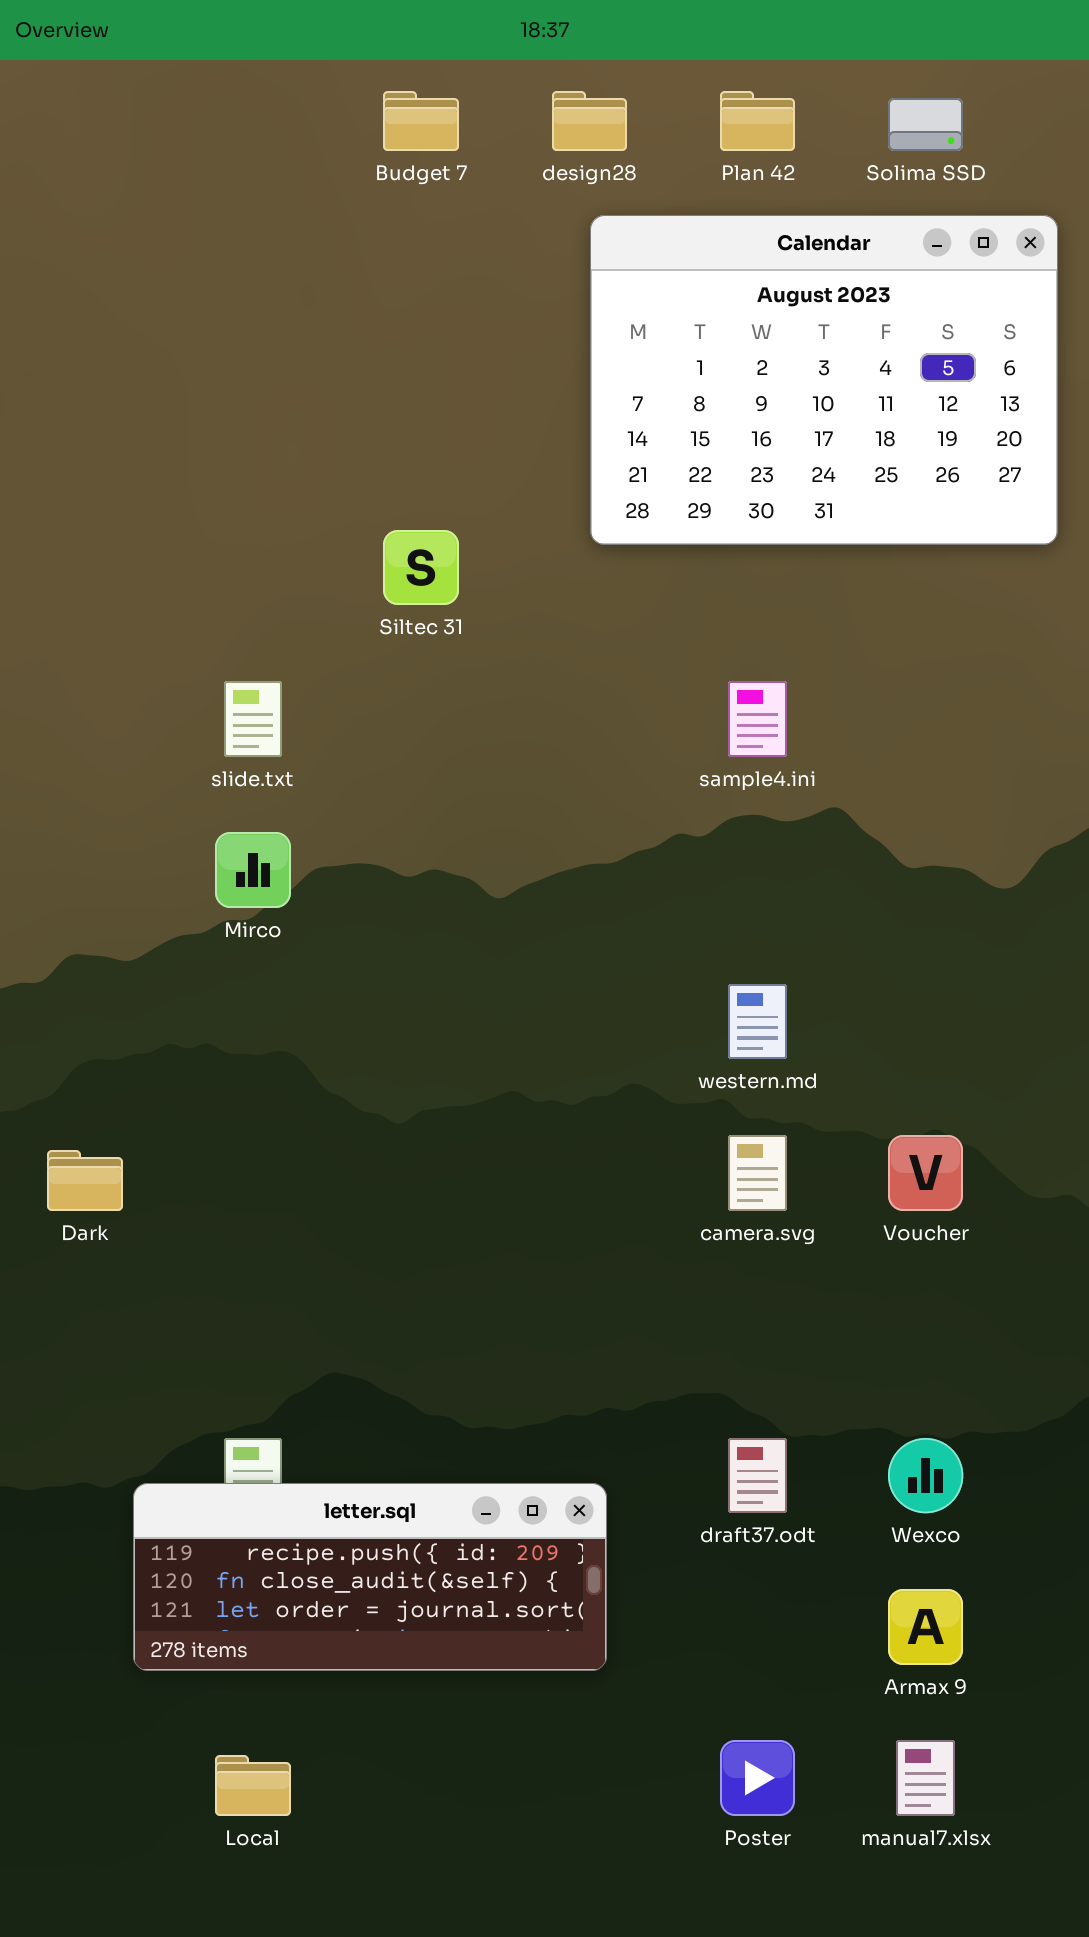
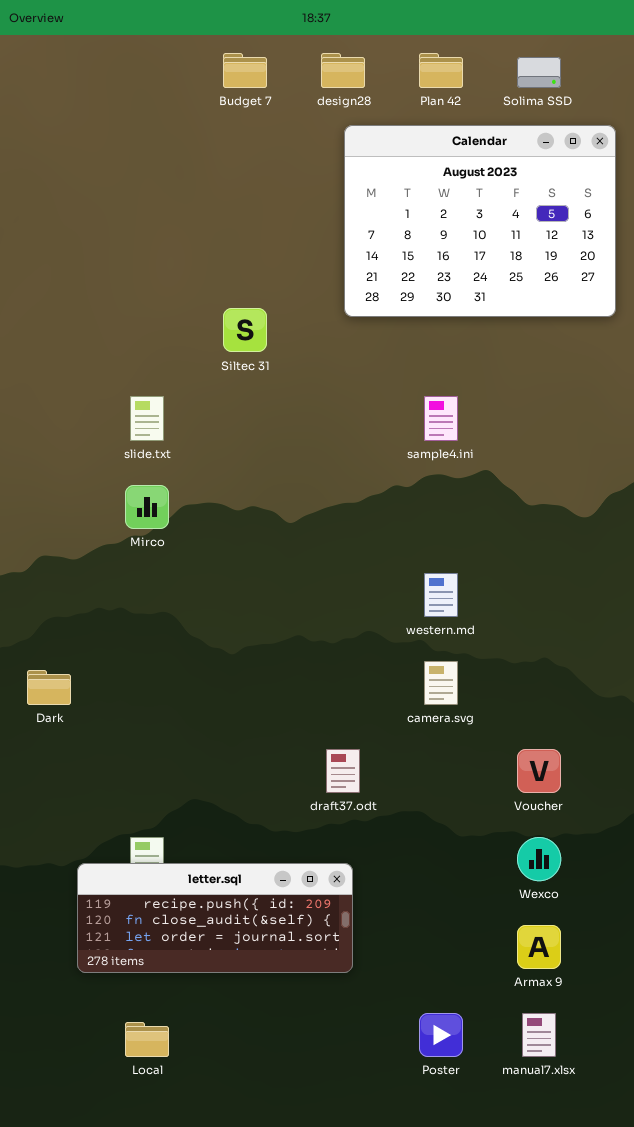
Voucher: [888,1135,963,1211] -> [517,749,561,793], moved
draft37.odt: [728,1438,787,1513] -> [326,749,360,793], moved

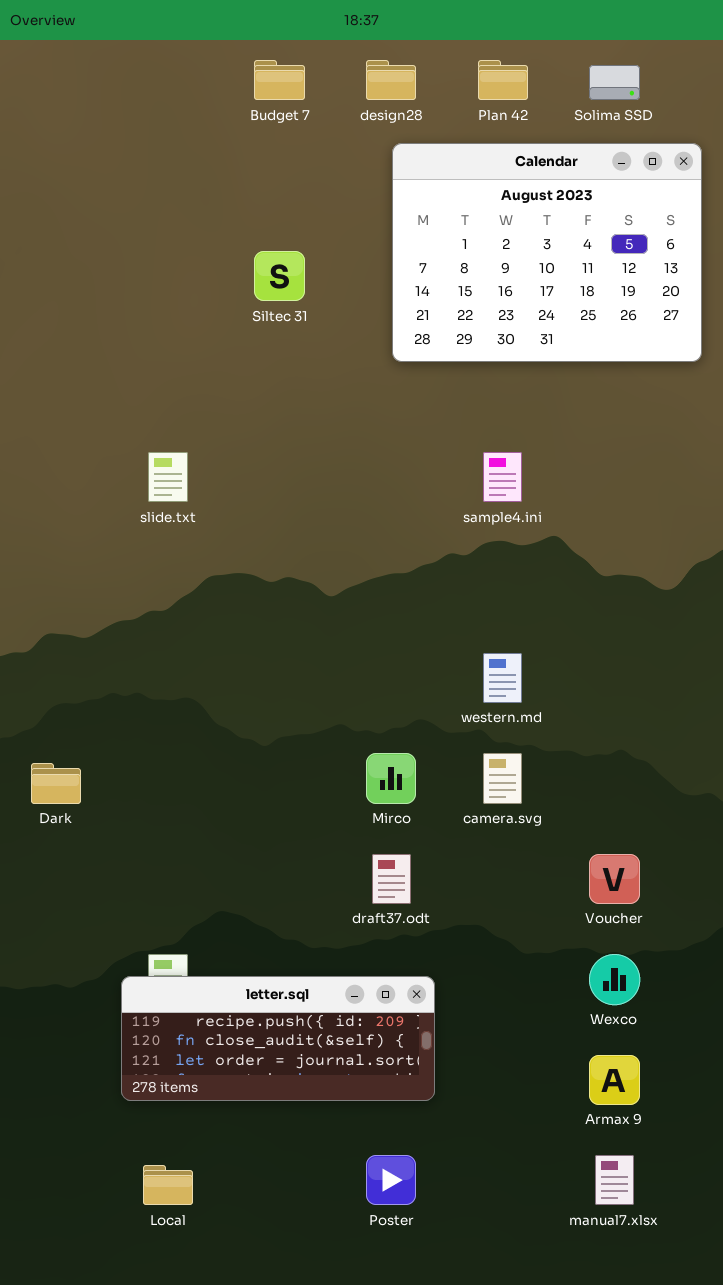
Siltec 31: [223,308,267,352] -> [254,251,305,301], moved
Mirco: [125,485,169,529] -> [366,753,416,804], moved
letter.sql: [77,863,353,973] -> [121,976,435,1101], moved
Poster: [419,1013,463,1057] -> [366,1155,416,1205], moved

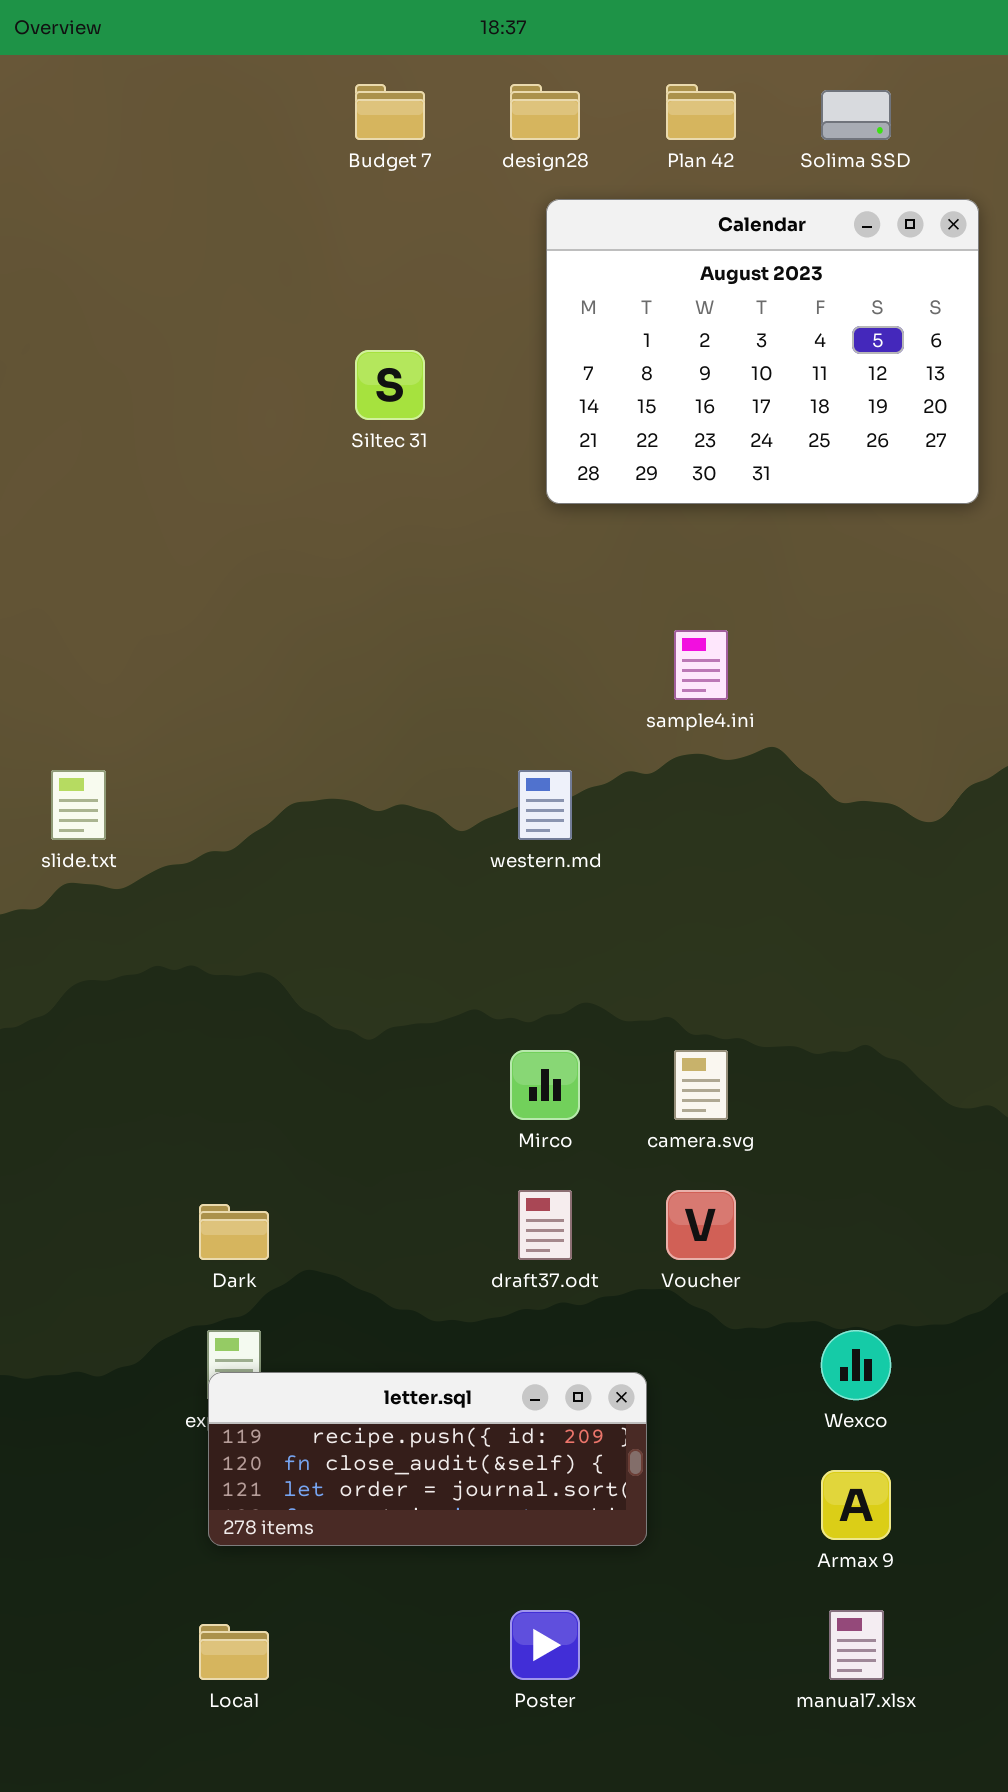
slide.txt: [148,452,188,502] -> [51,770,106,840], moved
western.md: [483,653,522,703] -> [518,770,572,840], moved
Dark: [31,763,81,804] -> [199,1204,269,1260], moved
Voucher: [589,854,640,904] -> [666,1190,736,1260], moved
letter.sql: [121,976,435,1101] -> [208,1372,647,1546], moved

